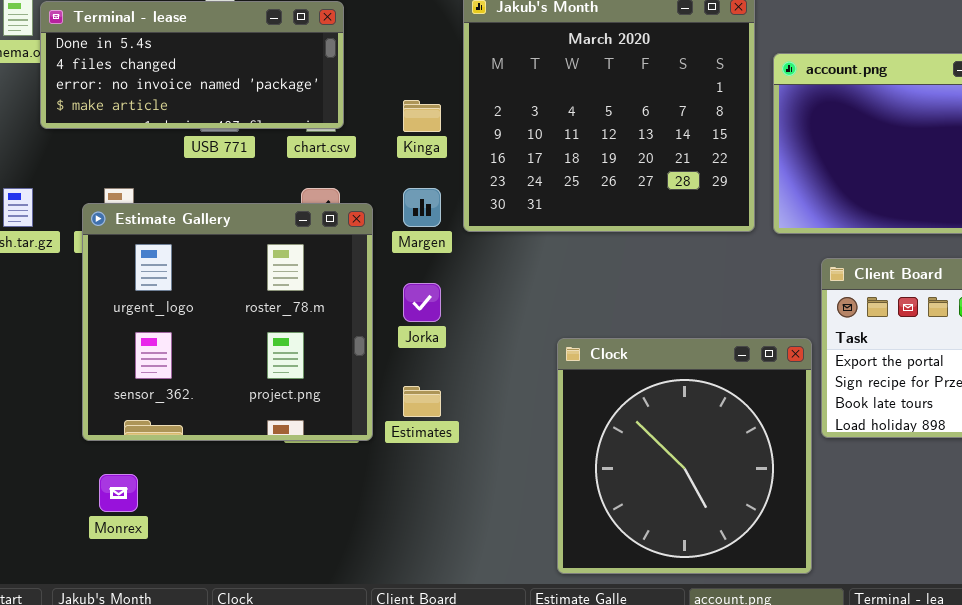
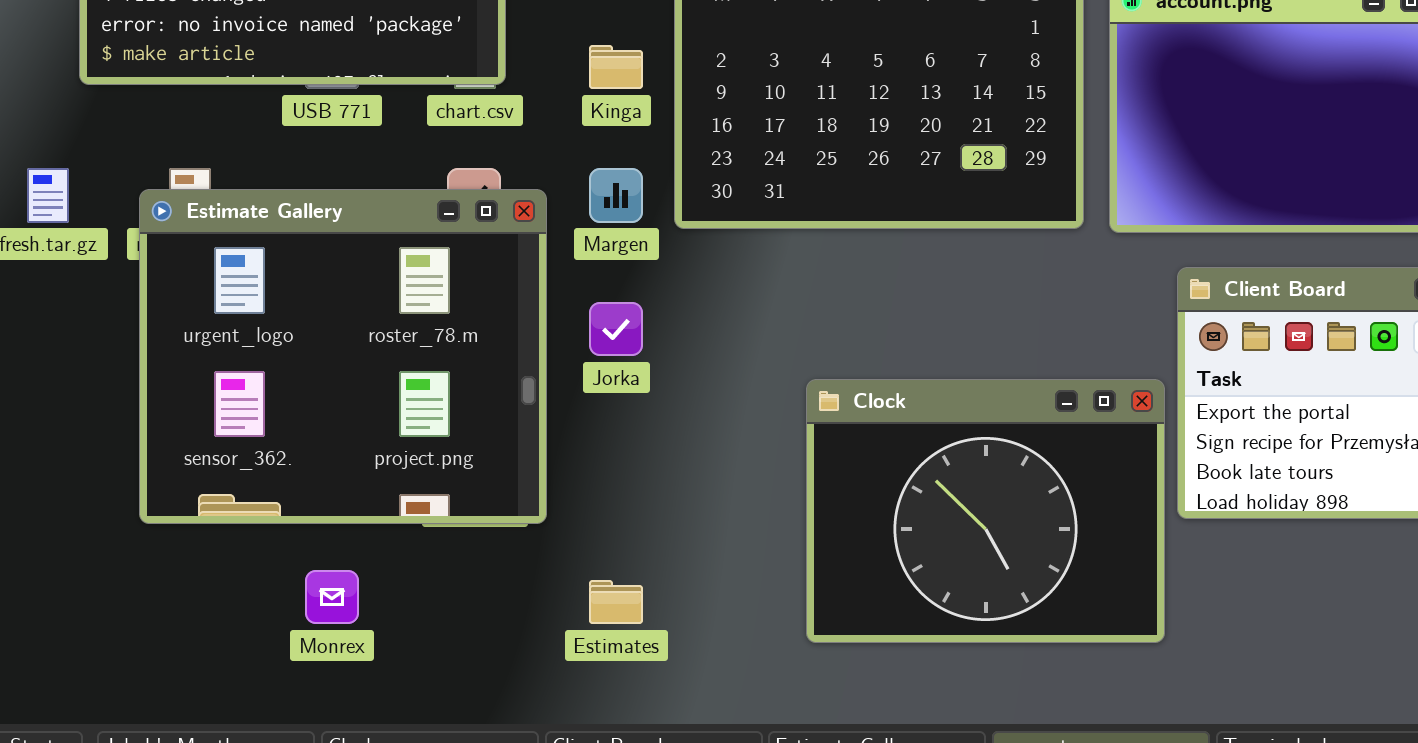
Clock: [557,338,812,574] -> [806,379,1165,643], resized
Estimates: [403,386,441,417] -> [589,580,643,624], moved
Monrex: [99,474,138,512] -> [305,570,359,624], moved

